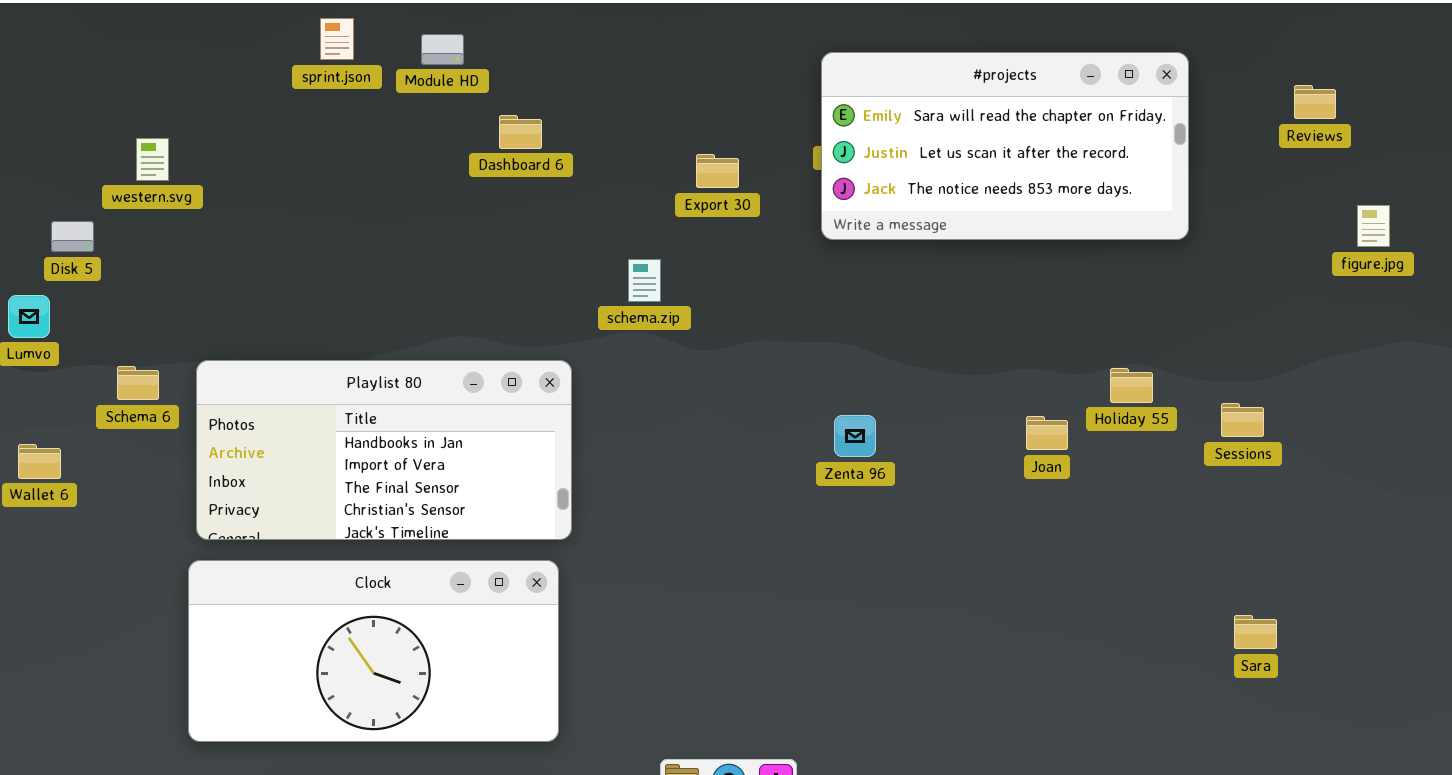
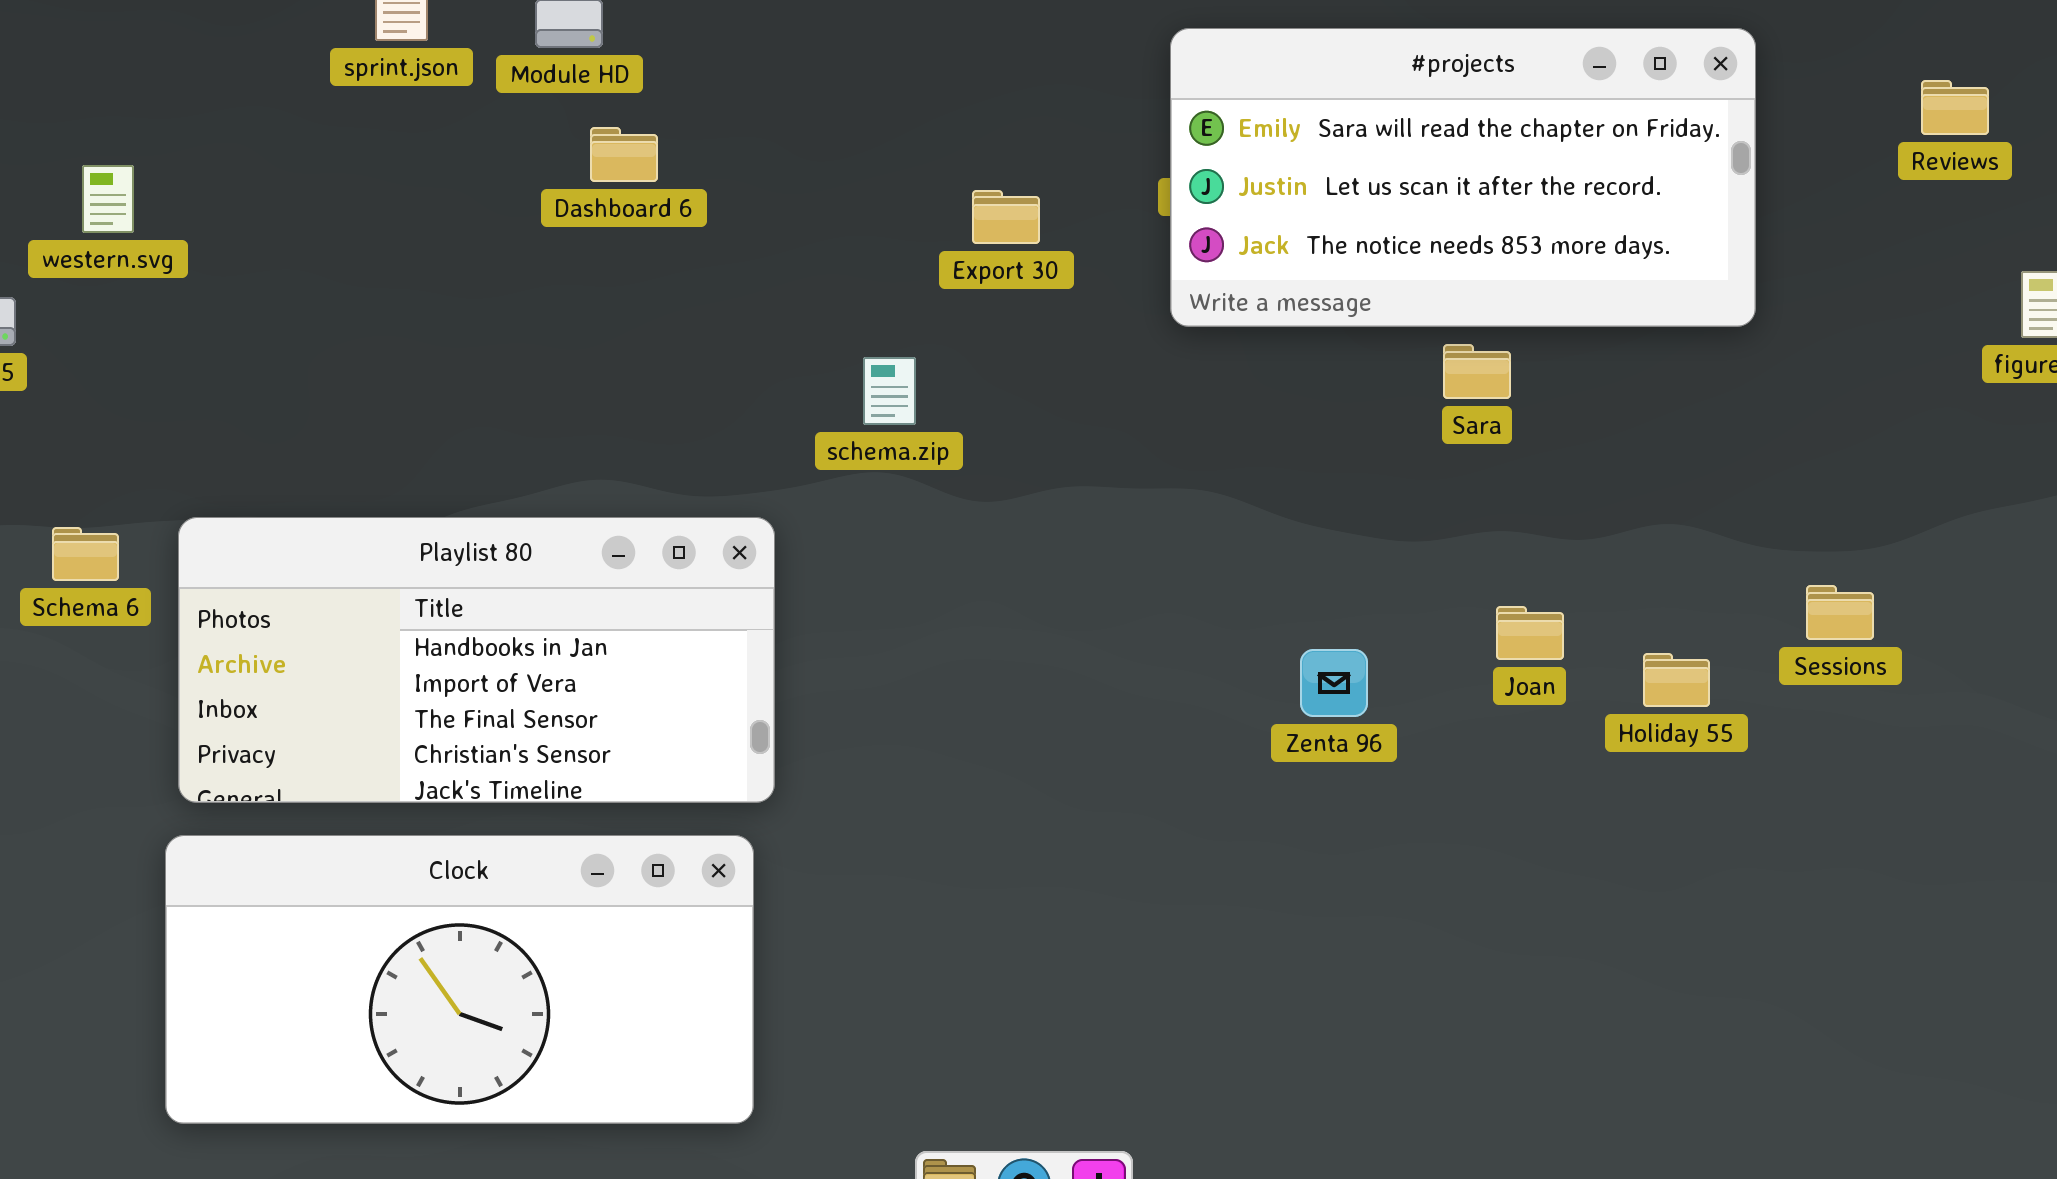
Dashboard 6: [499,115,542,149] -> [590,127,658,182], moved
Holiday 55: [1110,368,1153,403] -> [1643,653,1710,707], moved
Zenta 96: [834,415,876,457] -> [1300,649,1368,717], moved
Sara: [1234,615,1277,649] -> [1443,344,1511,399], moved

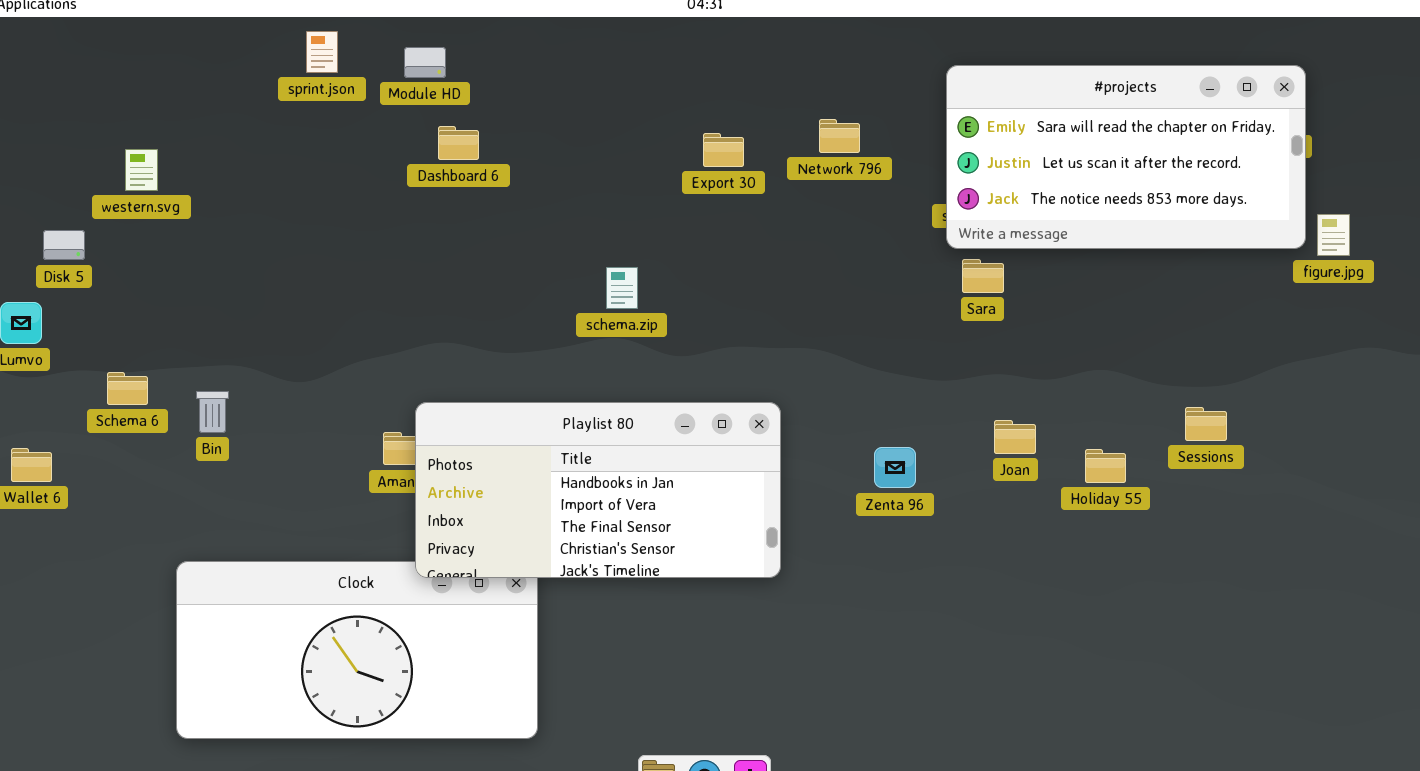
#projects: [1170,28,1756,327] -> [946,65,1306,249], moved
Export 30: [972,190,1040,244] -> [703,133,744,167], moved
Playlist 80: [178,517,775,803] -> [415,402,781,578], moved

